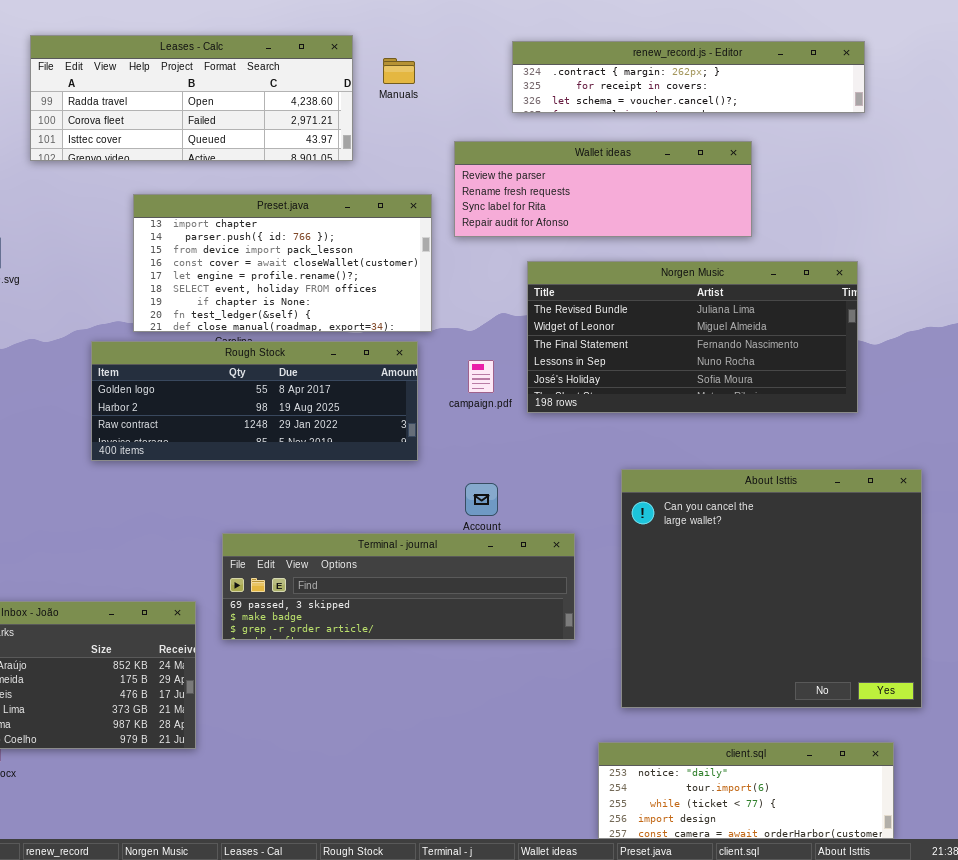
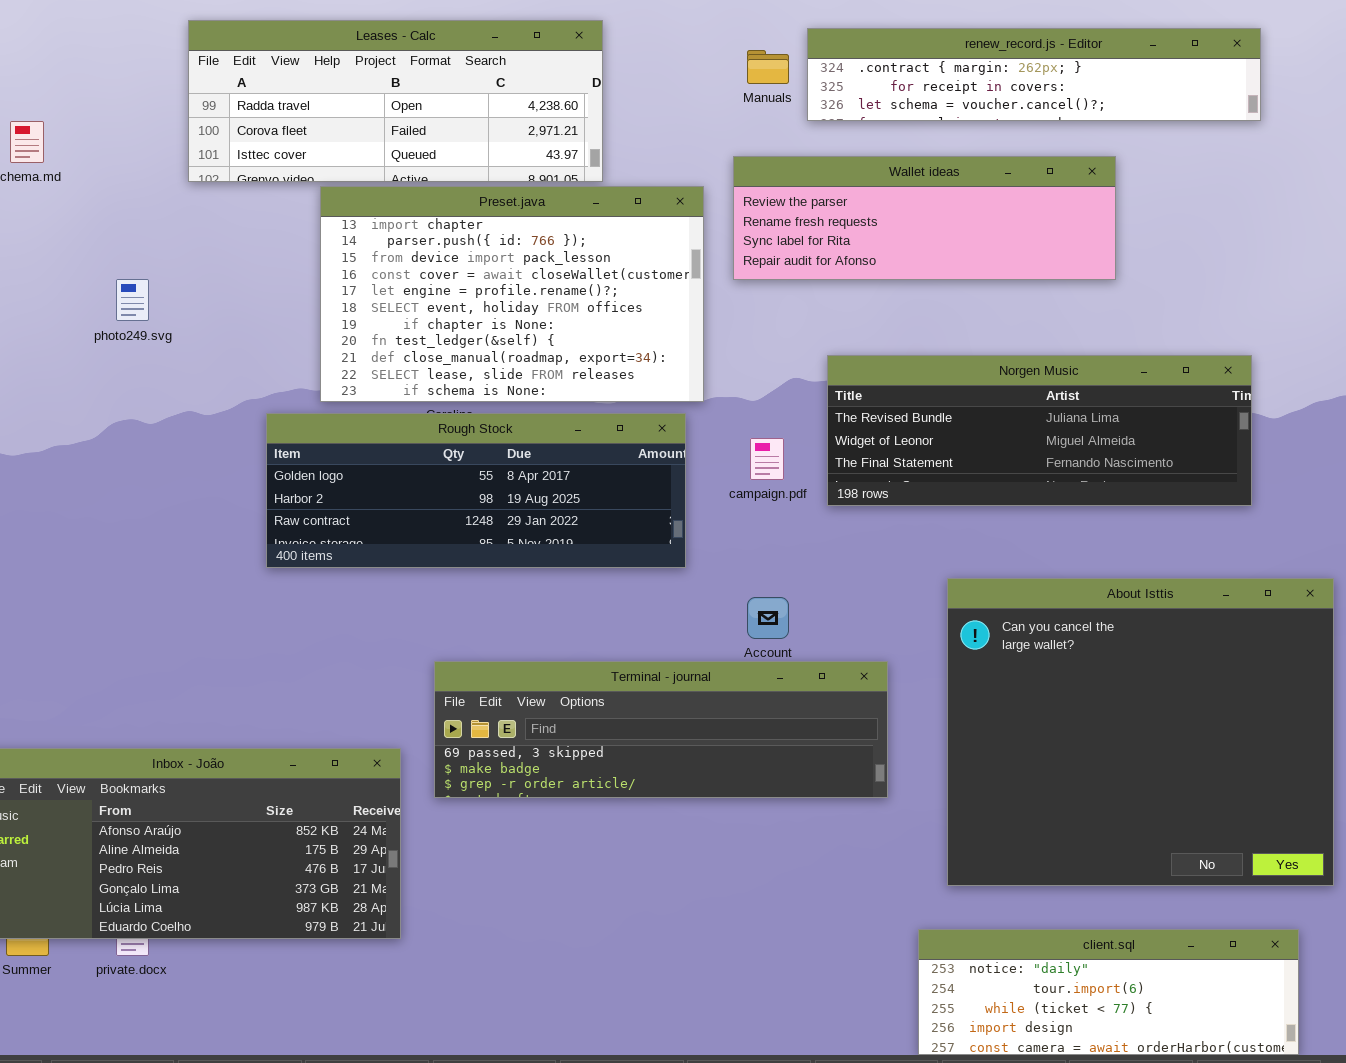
Manuals: [383,58,415,84] -> [747,50,789,84], moved
Preset.java: [133,194,432,332] -> [320,186,704,402], resized
Norgen Music: [527,261,858,413] -> [827,355,1252,506], resized

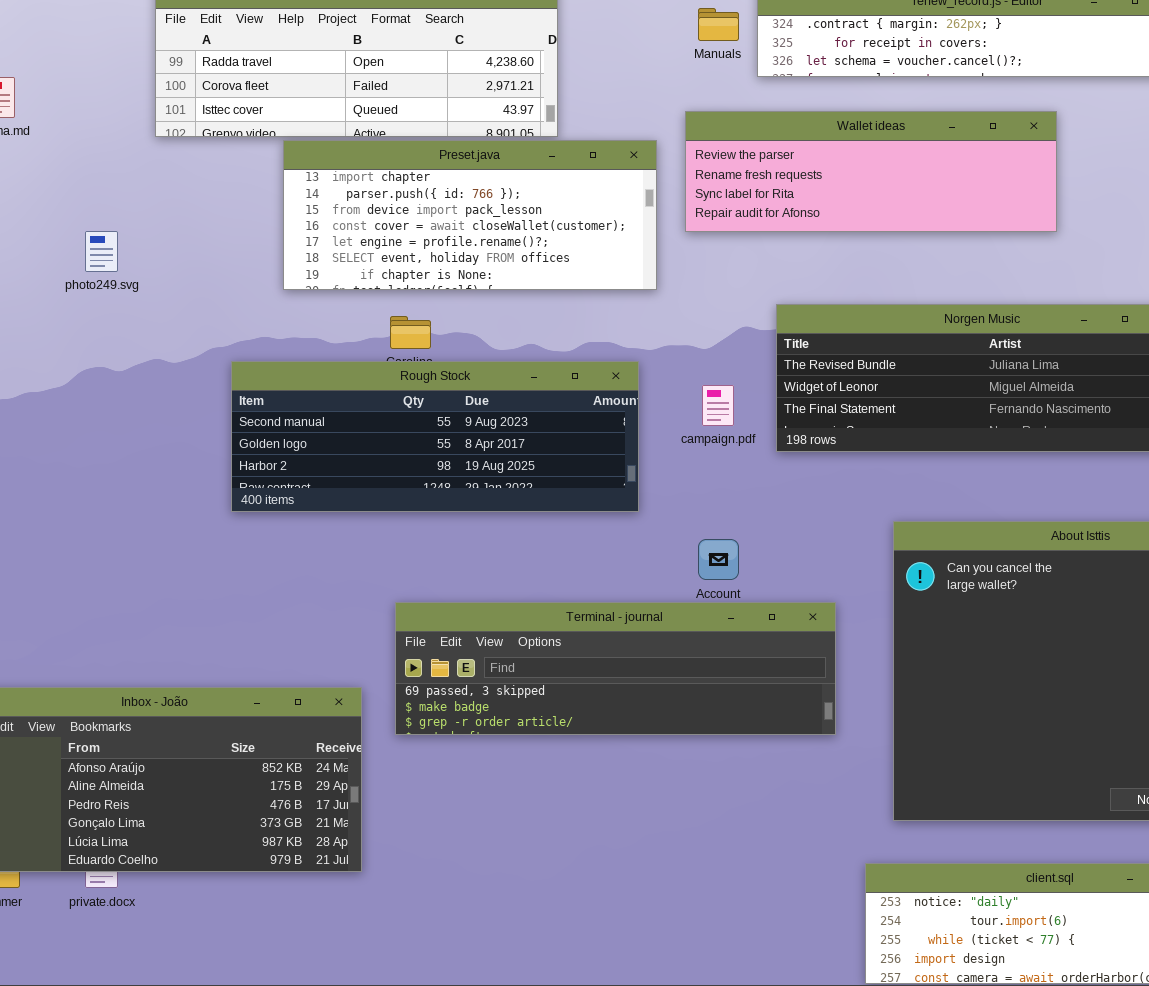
Preset.java: [320,186,704,402] -> [283,140,657,290], resized
Rough Stock: [266,413,686,568] -> [231,361,639,512], scrolled up 1 row

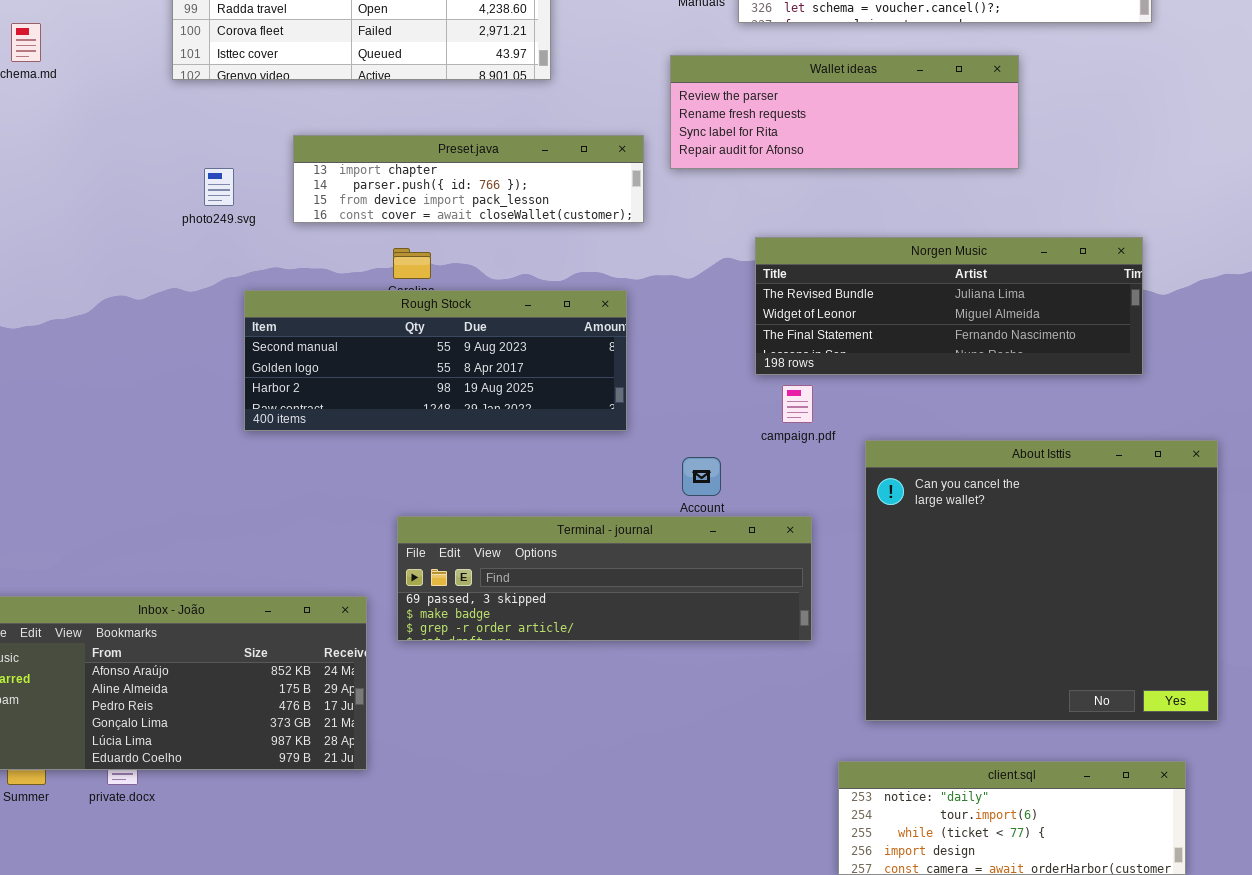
Preset.java: [283,140,657,290] -> [293,135,644,223], resized
photo249.svg: [85,231,118,272] -> [204,168,234,206], moved
campaign.pdf: [702,385,734,426] -> [782,385,813,423], moved

